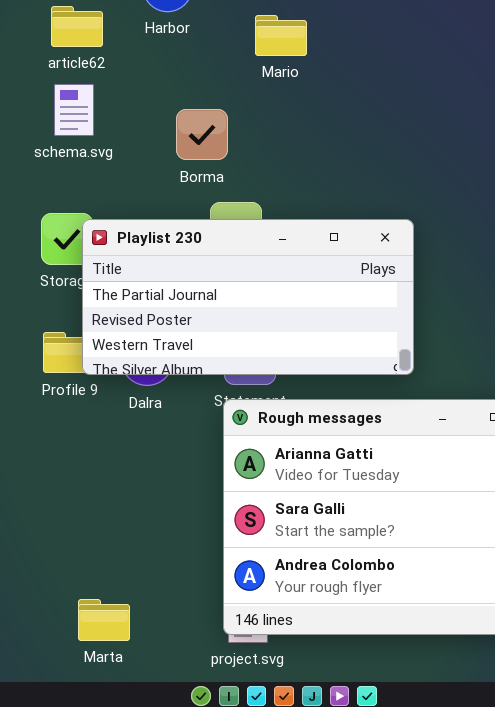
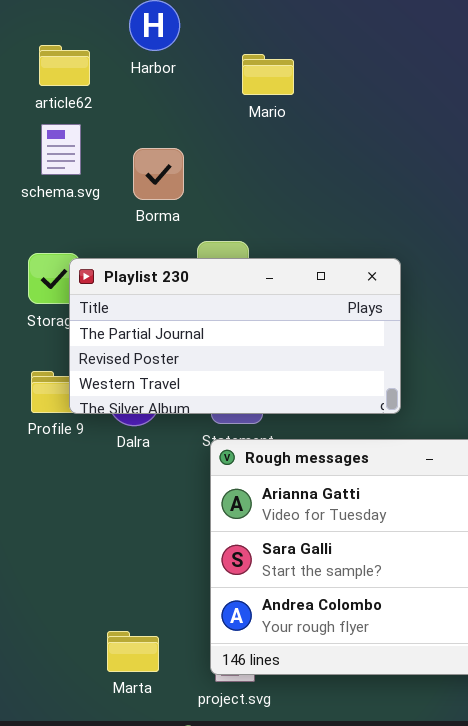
Borma: [176,109,228,160] -> [133,148,184,200], moved
Marta: [78,599,130,641] -> [107,631,159,672], moved

